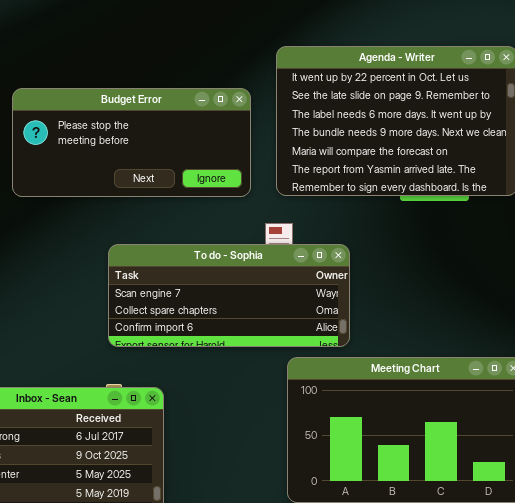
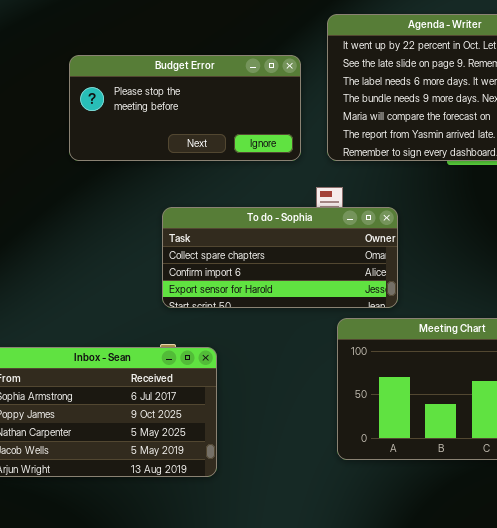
To do - Sophia: [108,244,350,347] -> [162,207,398,308], scrolled down 1 row

